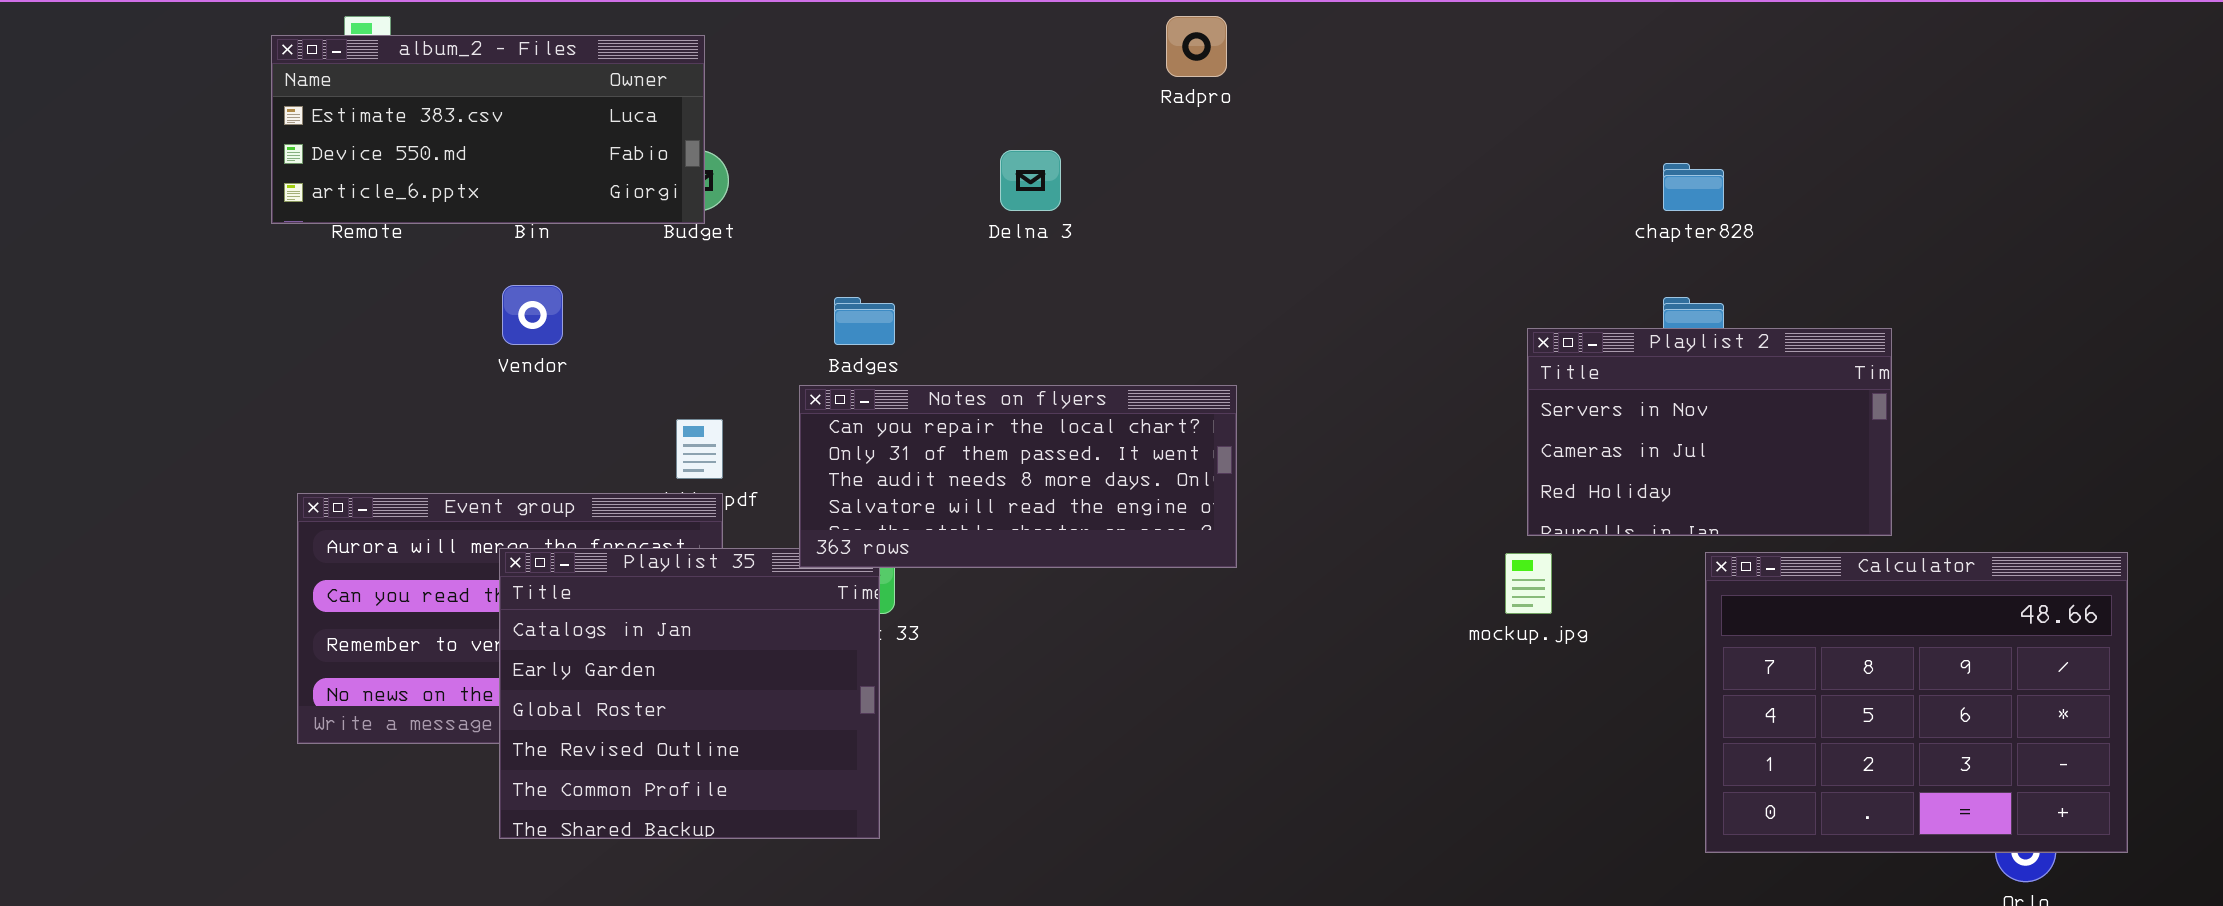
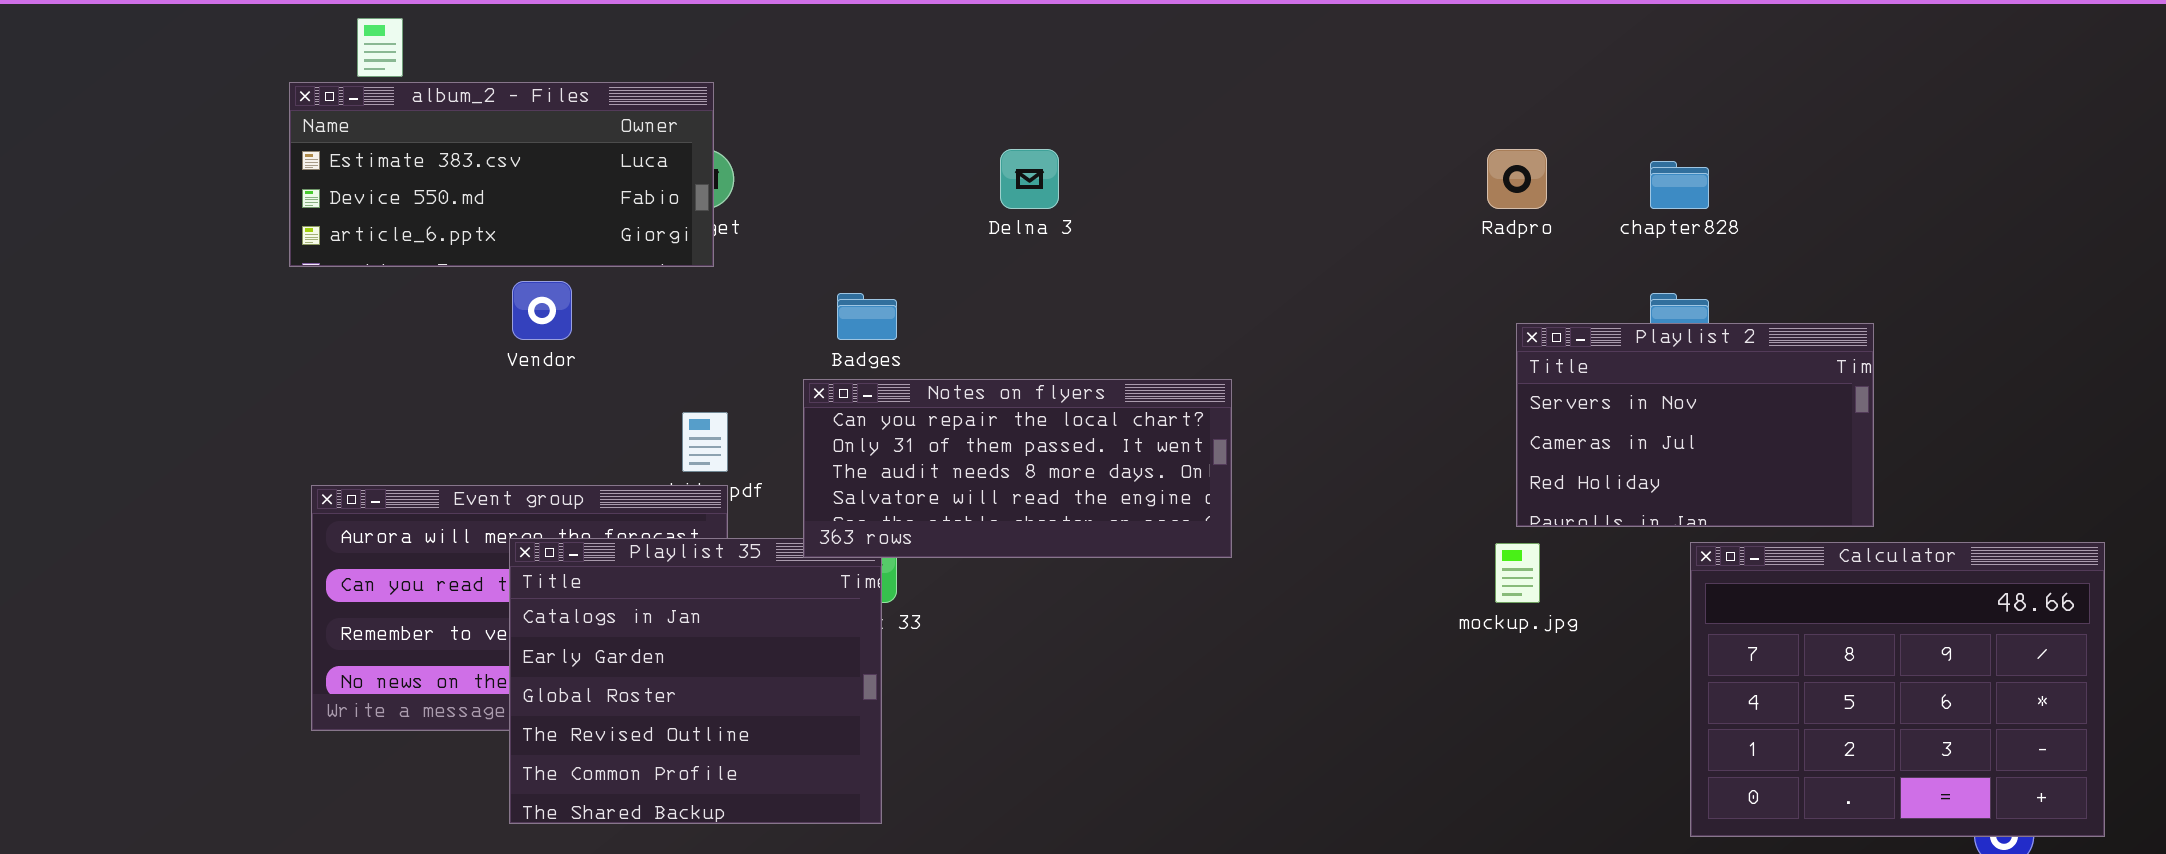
Radpro: [1166,16,1227,77] -> [1487,149,1547,209], moved
album_2 - Files: [271,35,705,224] -> [289,82,714,267], moved

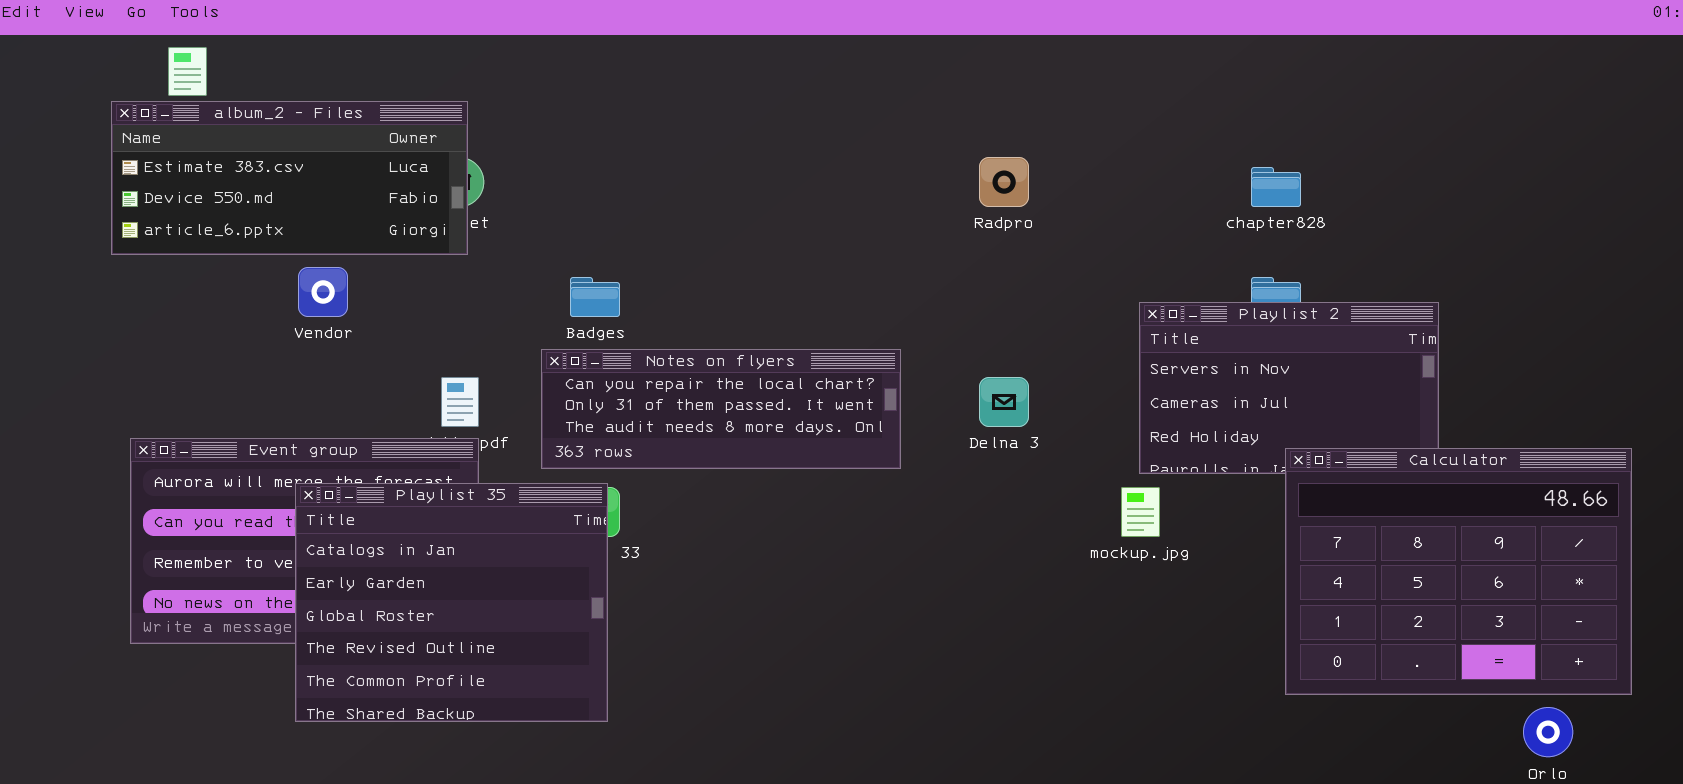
Delna 3: [1000,149,1059,209] -> [979,377,1029,427], moved
Radpro: [1487,149,1547,209] -> [979,157,1029,207], moved
Notes on flyers: [803,379,1232,558] -> [541,349,901,469], resized
Calculator: [1690,542,2105,837] -> [1285,448,1632,695], moved

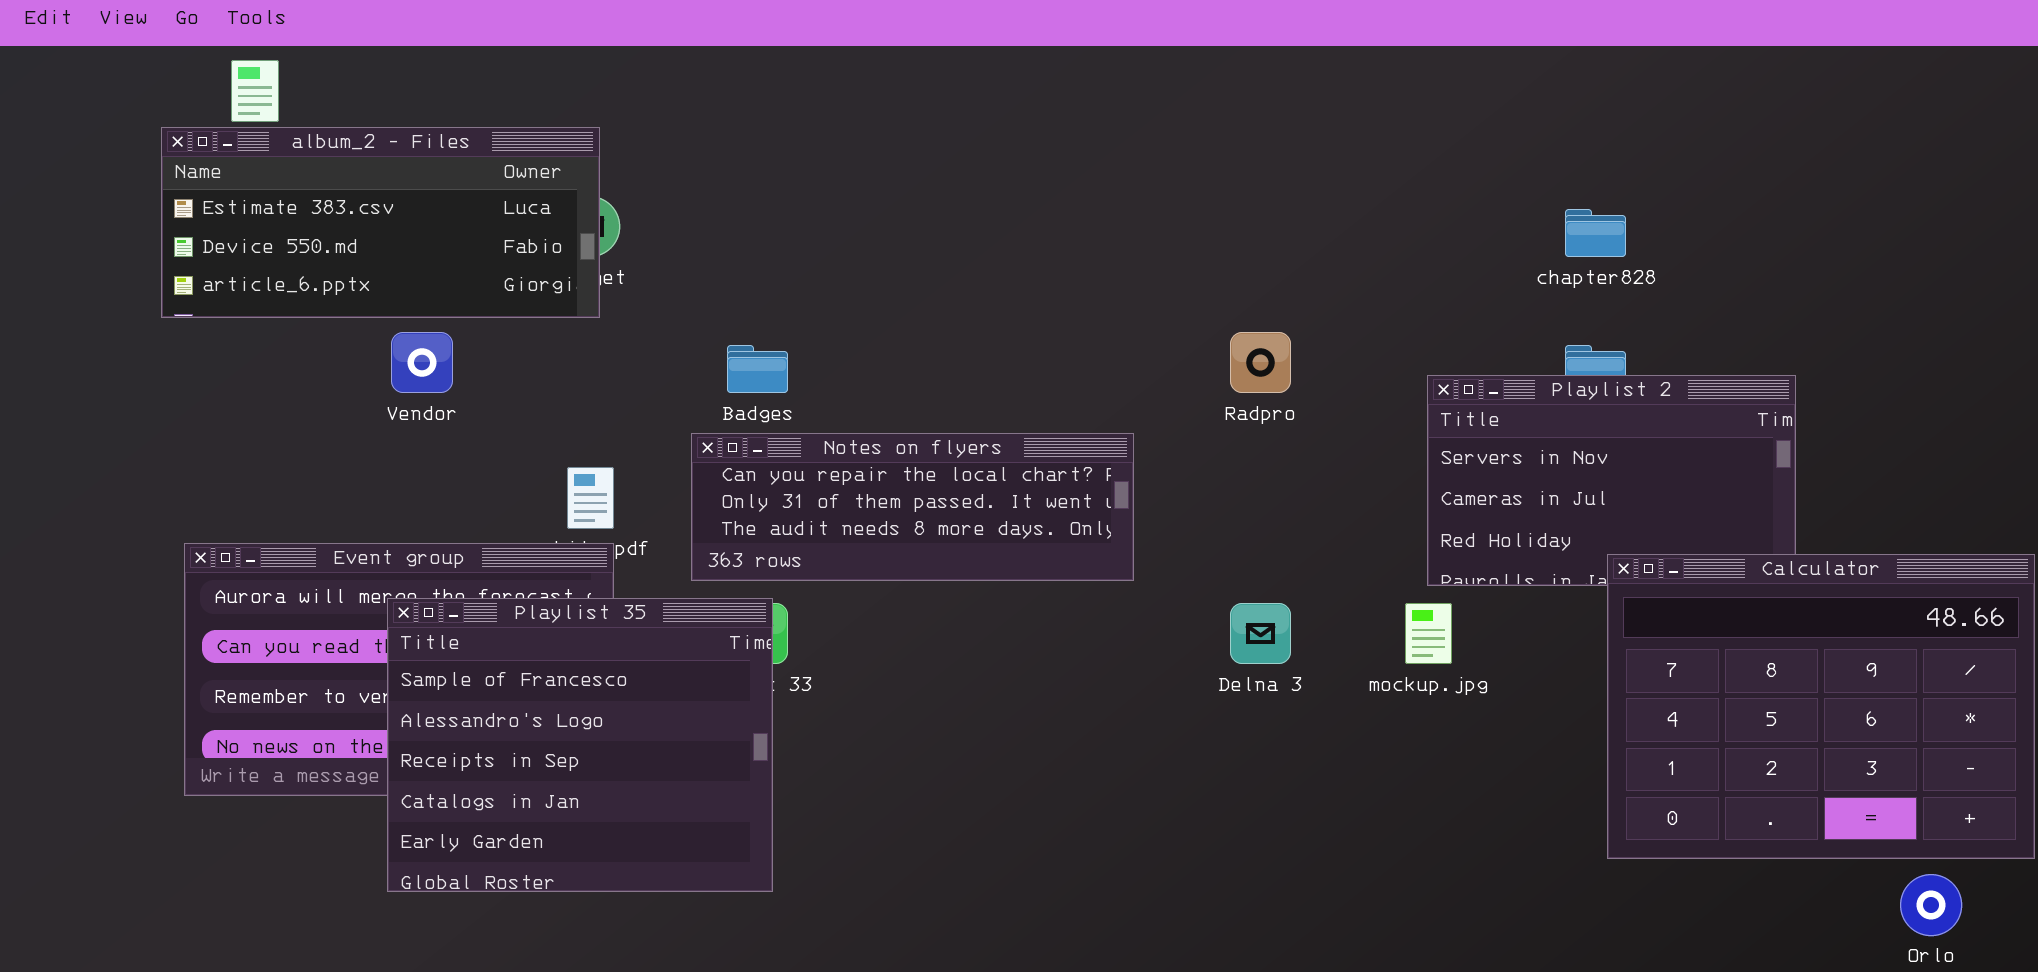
Radpro: [979,157,1029,207] -> [1230,332,1291,393], moved
Delna 3: [979,377,1029,427] -> [1230,603,1291,664], moved
Playlist 35: [295,483,608,722] -> [387,598,773,892], scrolled up 3 rows

